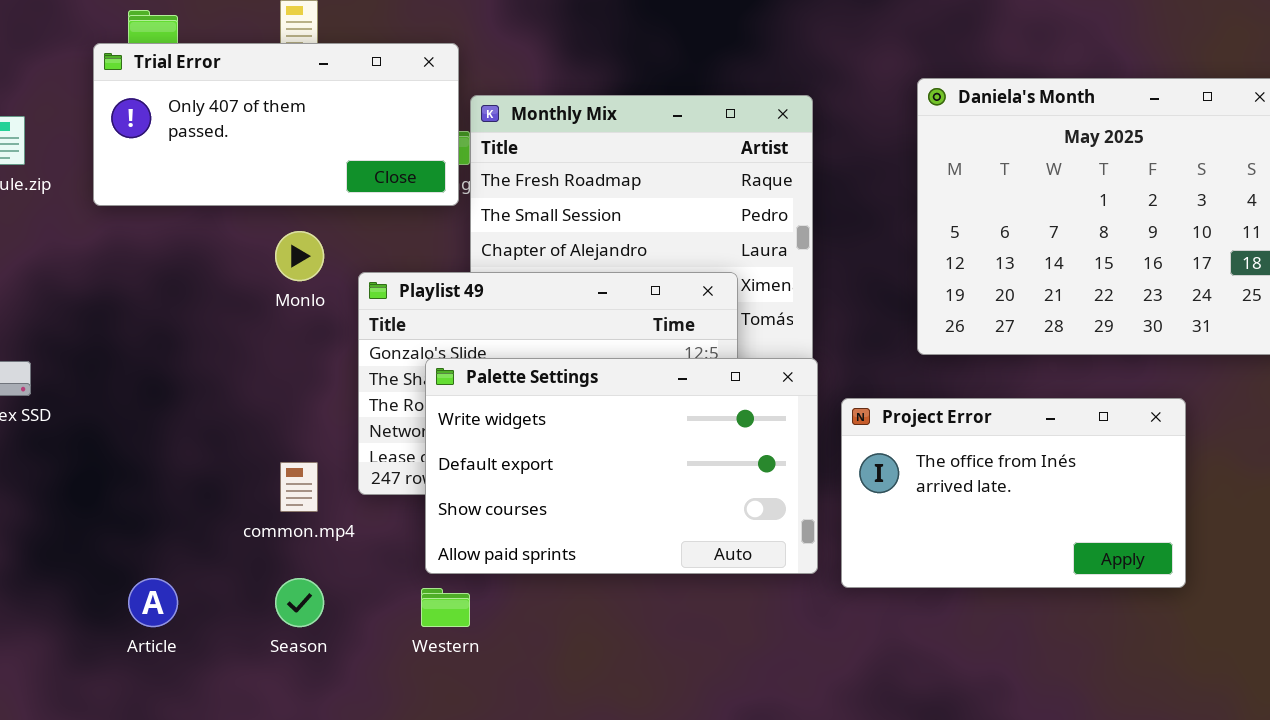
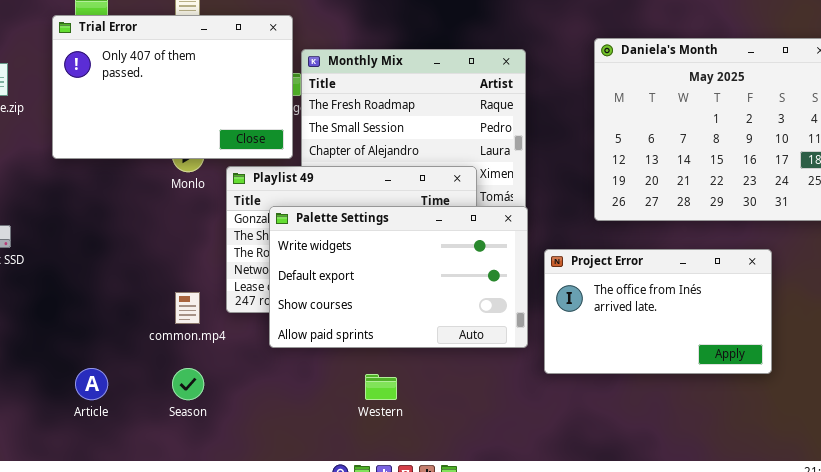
Trial Error: [93,43,459,206] -> [52,15,293,159], resized
Palette Settings: [425,358,818,574] -> [269,206,528,348], moved
Western: [421,588,470,627] -> [365,374,397,400], moved

